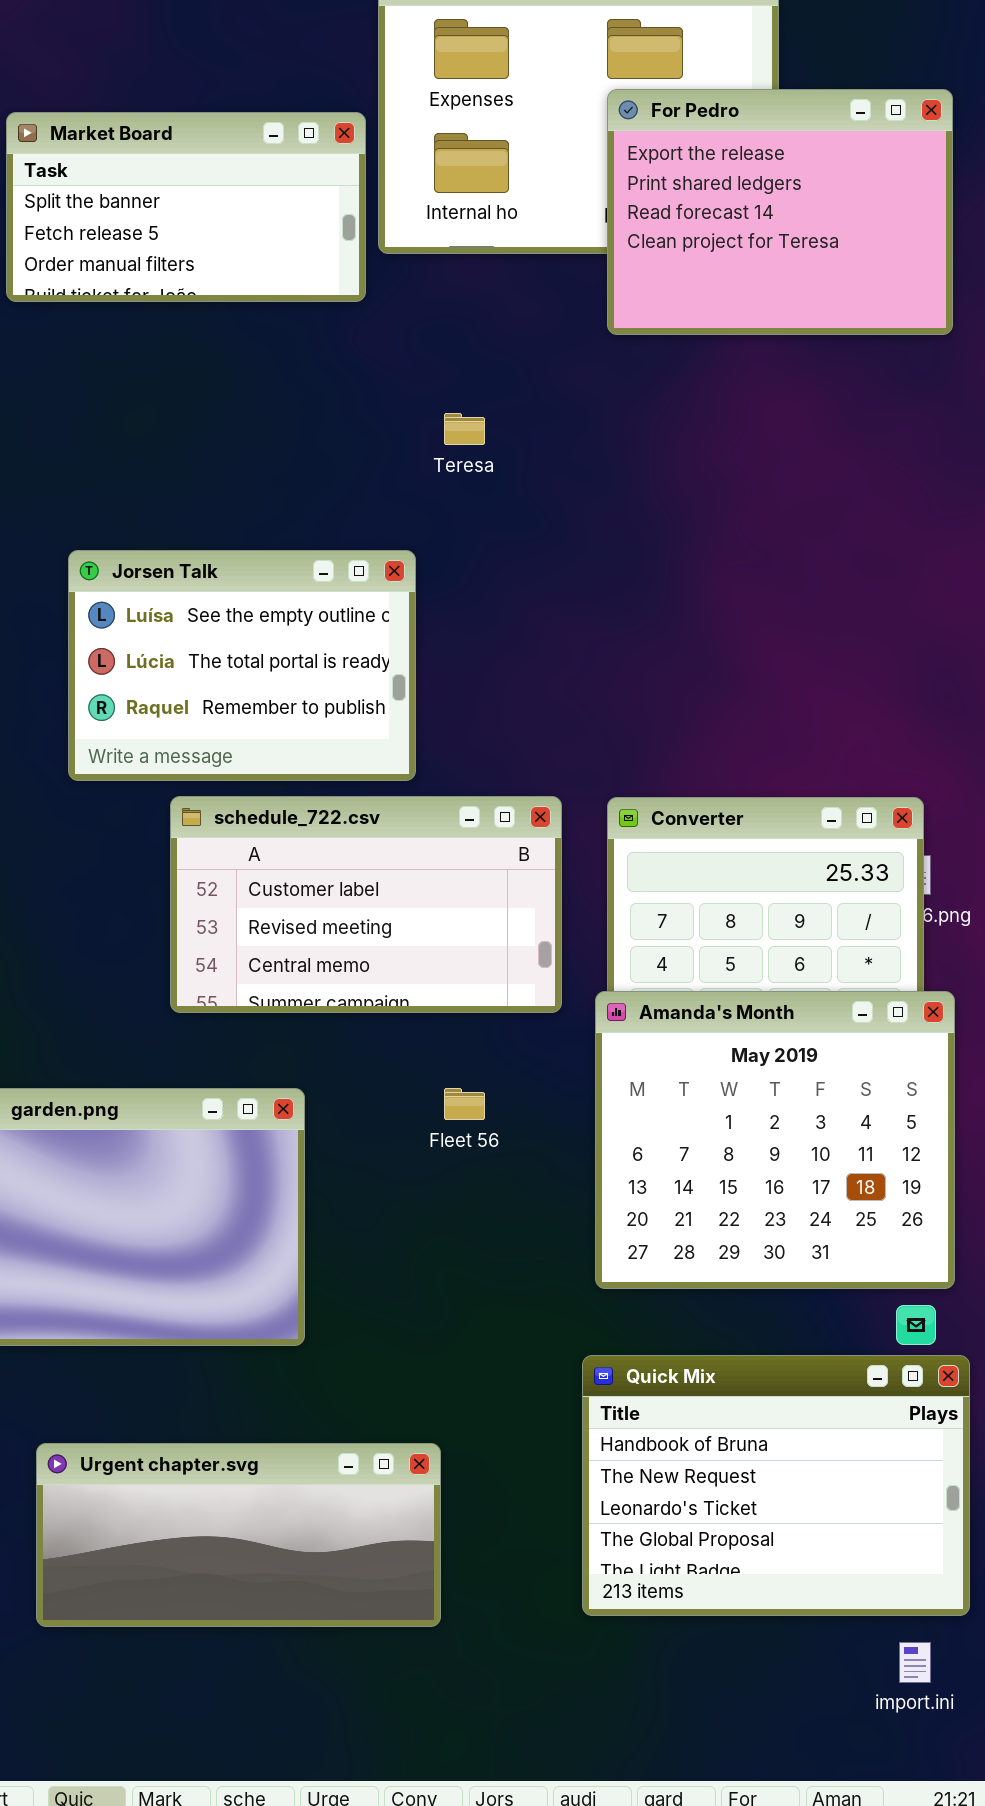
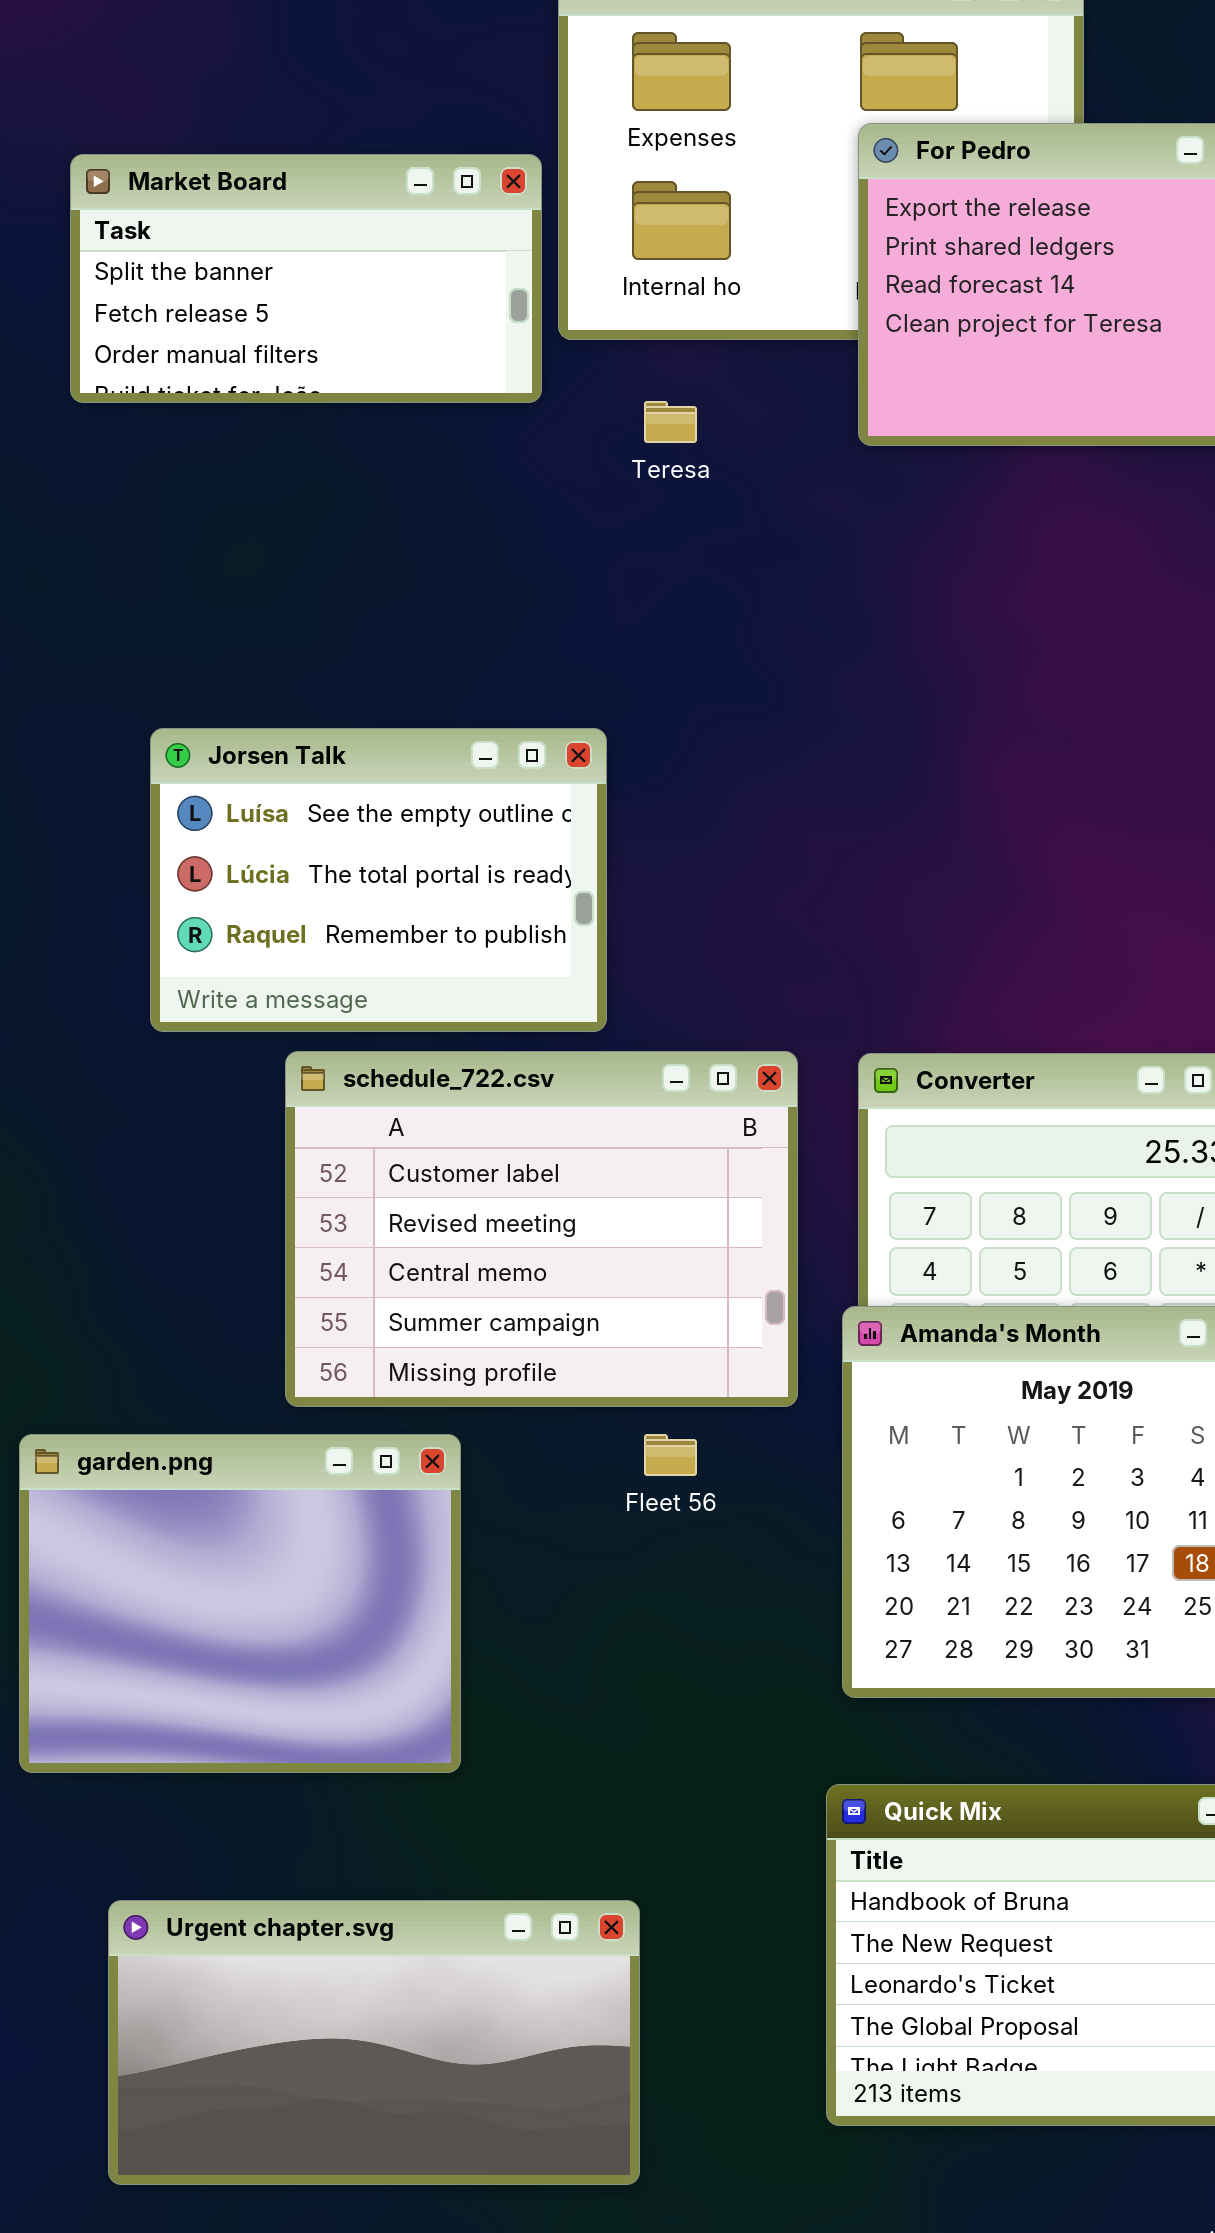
Teresa: [444,413,485,445] -> [644,401,697,443], moved
schedule_722.csv: [170,796,562,1013] -> [285,1051,798,1407], resized
Urgent chapter.svg: [36,1443,441,1627] -> [108,1900,640,2185], resized

